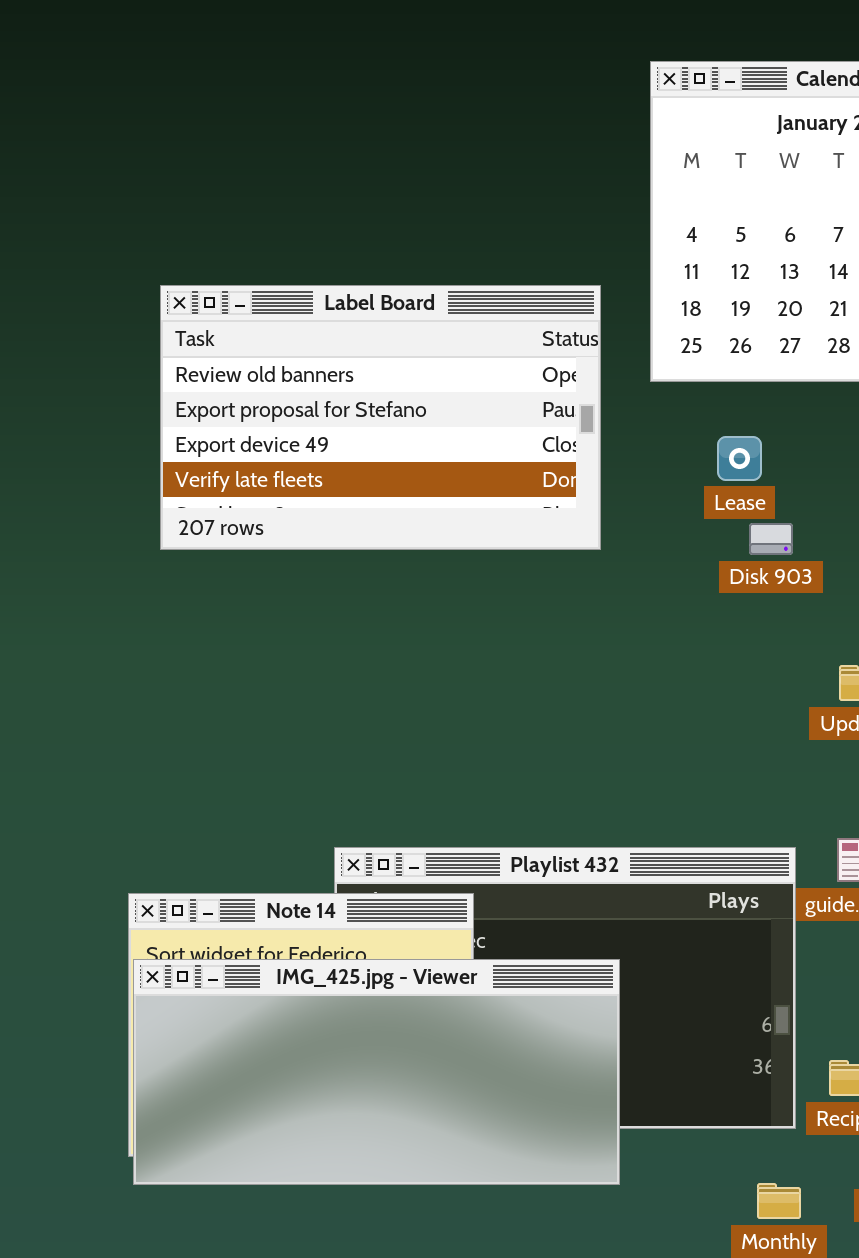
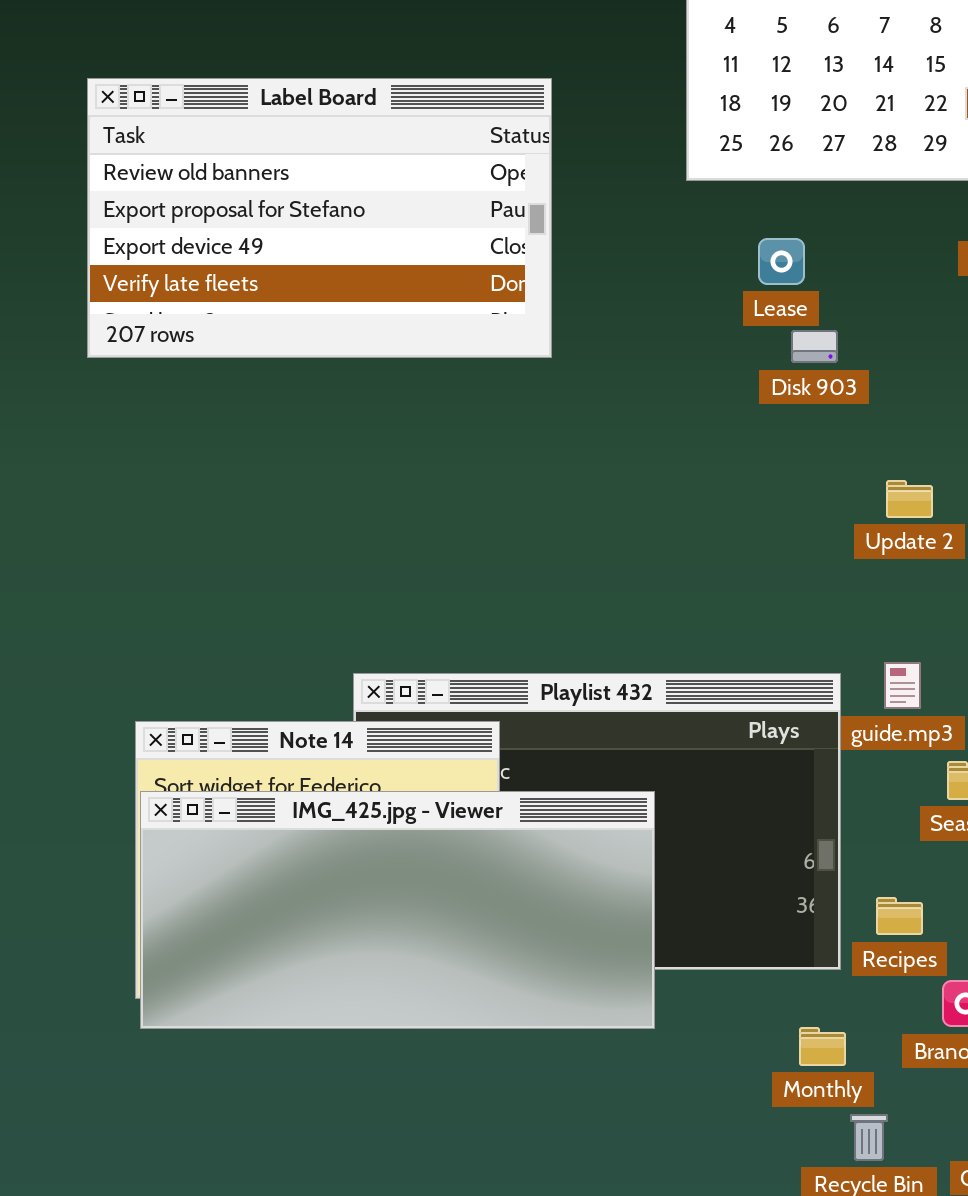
Label Board: [160,285,601,550] -> [87,78,552,358], moved

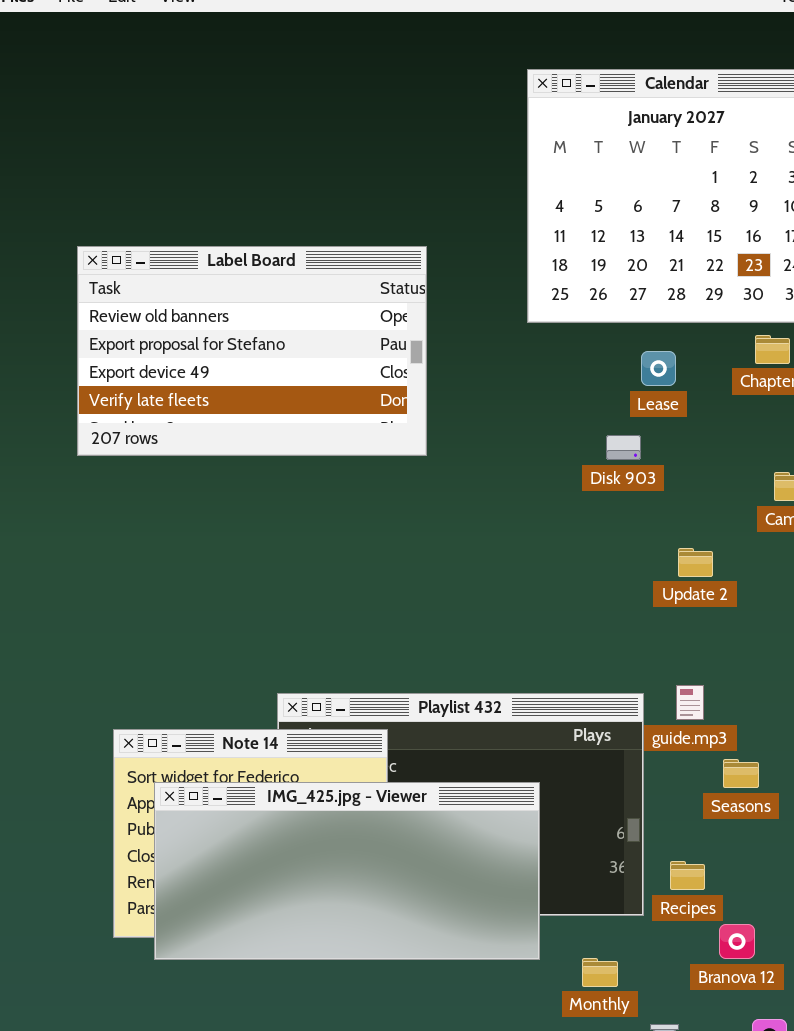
Lease: [758,238,805,285] -> [641,351,676,386], moved
IMG_425.jpg - Viewer: [140,791,655,1029] -> [154,782,540,960], moved
Monthly: [799,1027,846,1066] -> [582,958,618,987], moved

